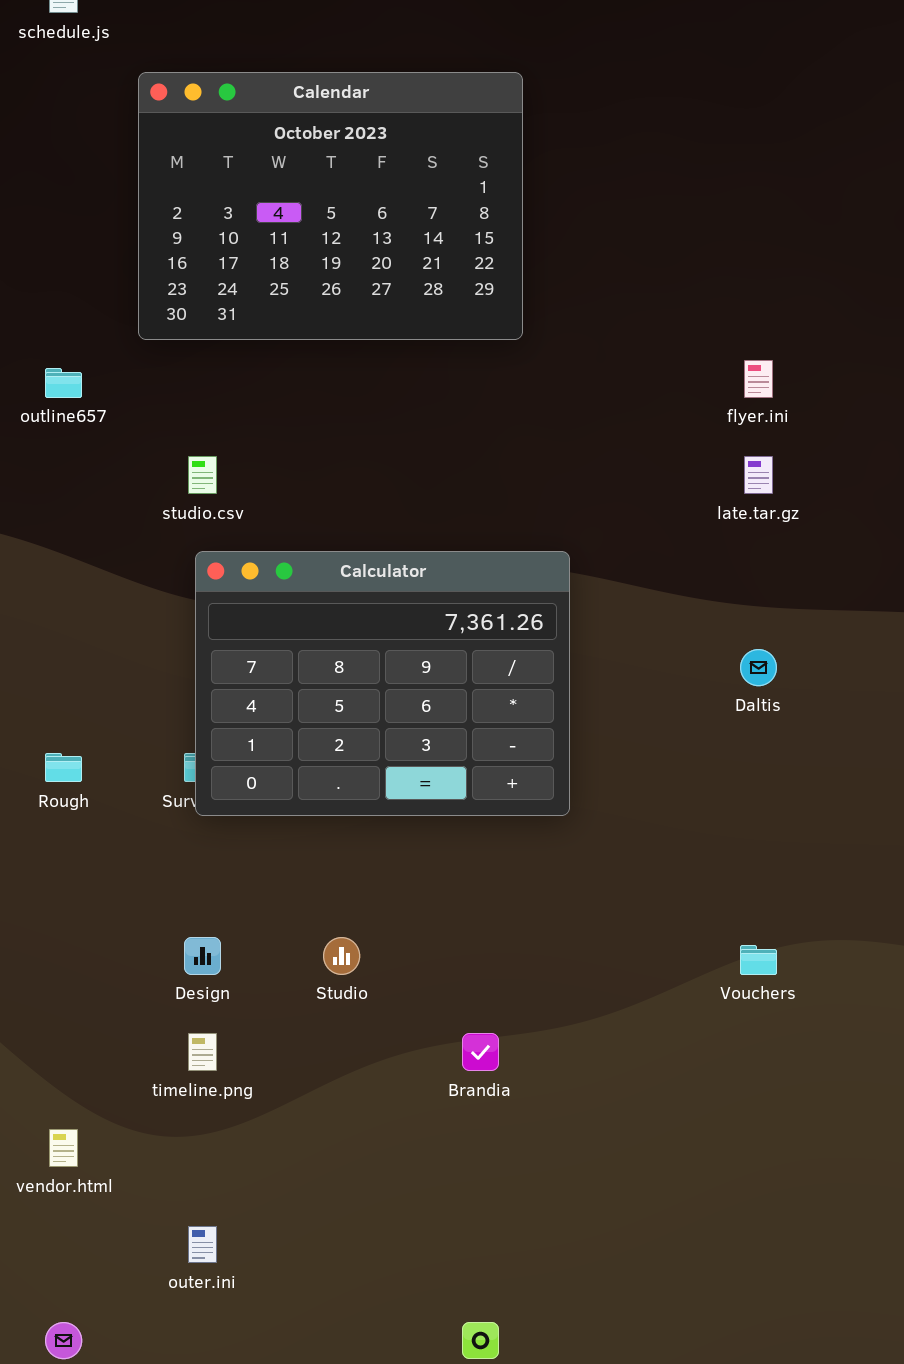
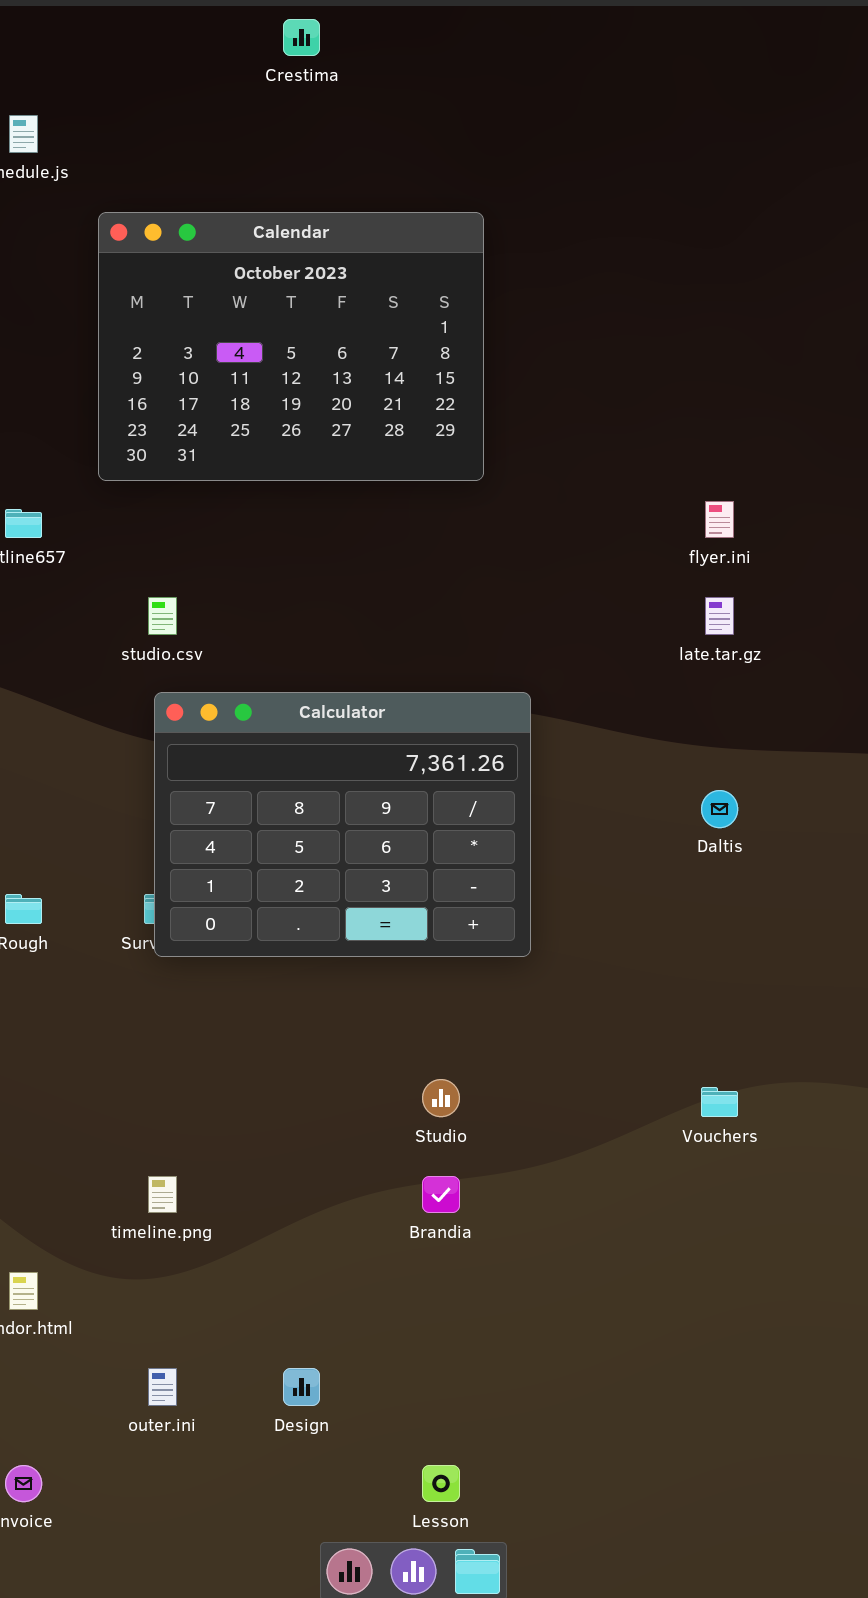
Design: [184,937,221,975] -> [283,1368,320,1406], moved
Studio: [323,937,360,975] -> [422,1079,460,1117], moved

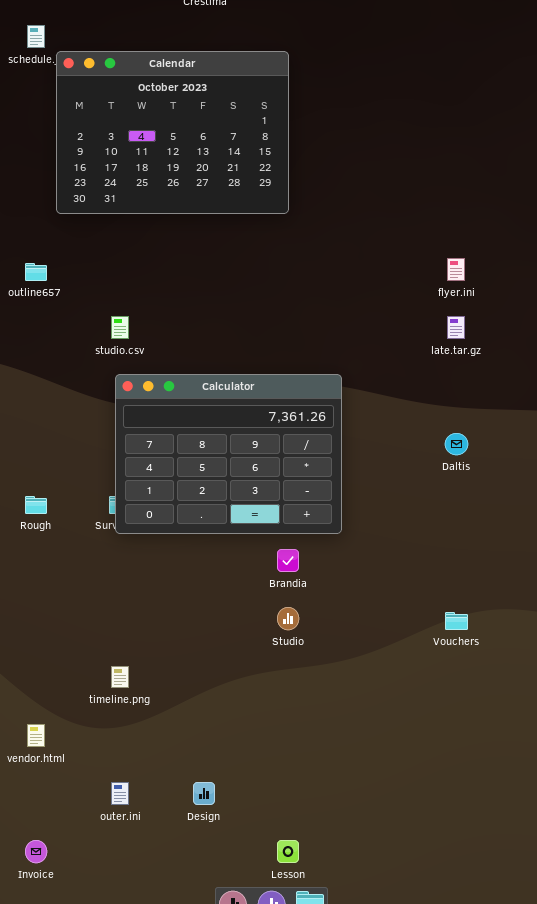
Calendar: [98,212,484,481] -> [56,51,289,214], moved
Brandia: [422,1176,460,1213] -> [277,549,299,572], moved

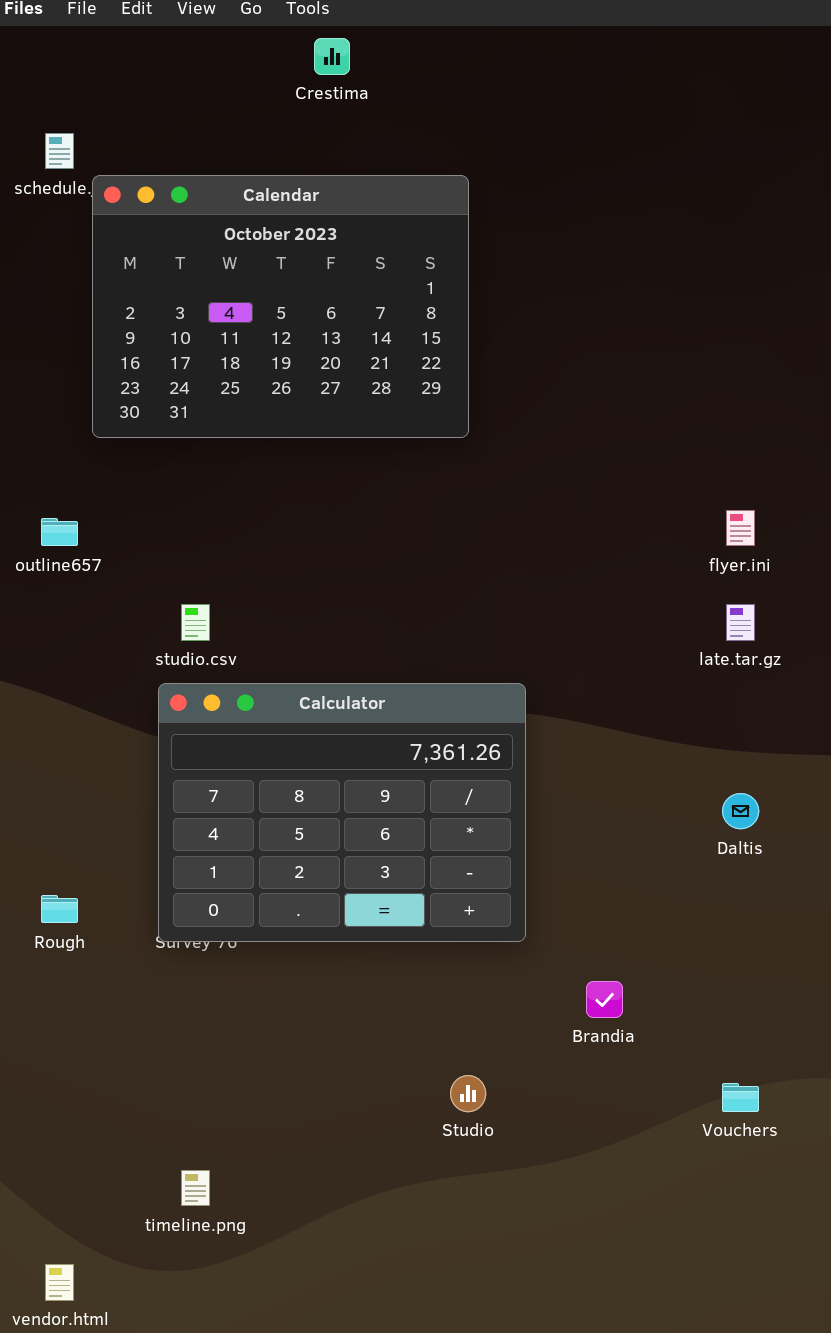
Calculator: [115,374,342,534] -> [158,683,526,942], moved
Brandia: [277,549,299,572] -> [586,981,623,1018], moved

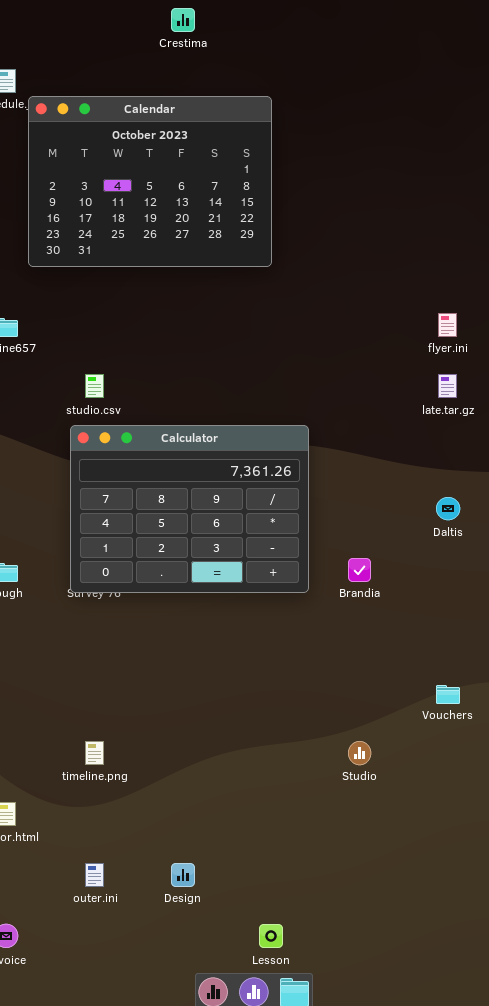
Brandia: [586,981,623,1018] -> [348,558,371,582], moved
Studio: [450,1075,486,1112] -> [348,741,371,765], moved

